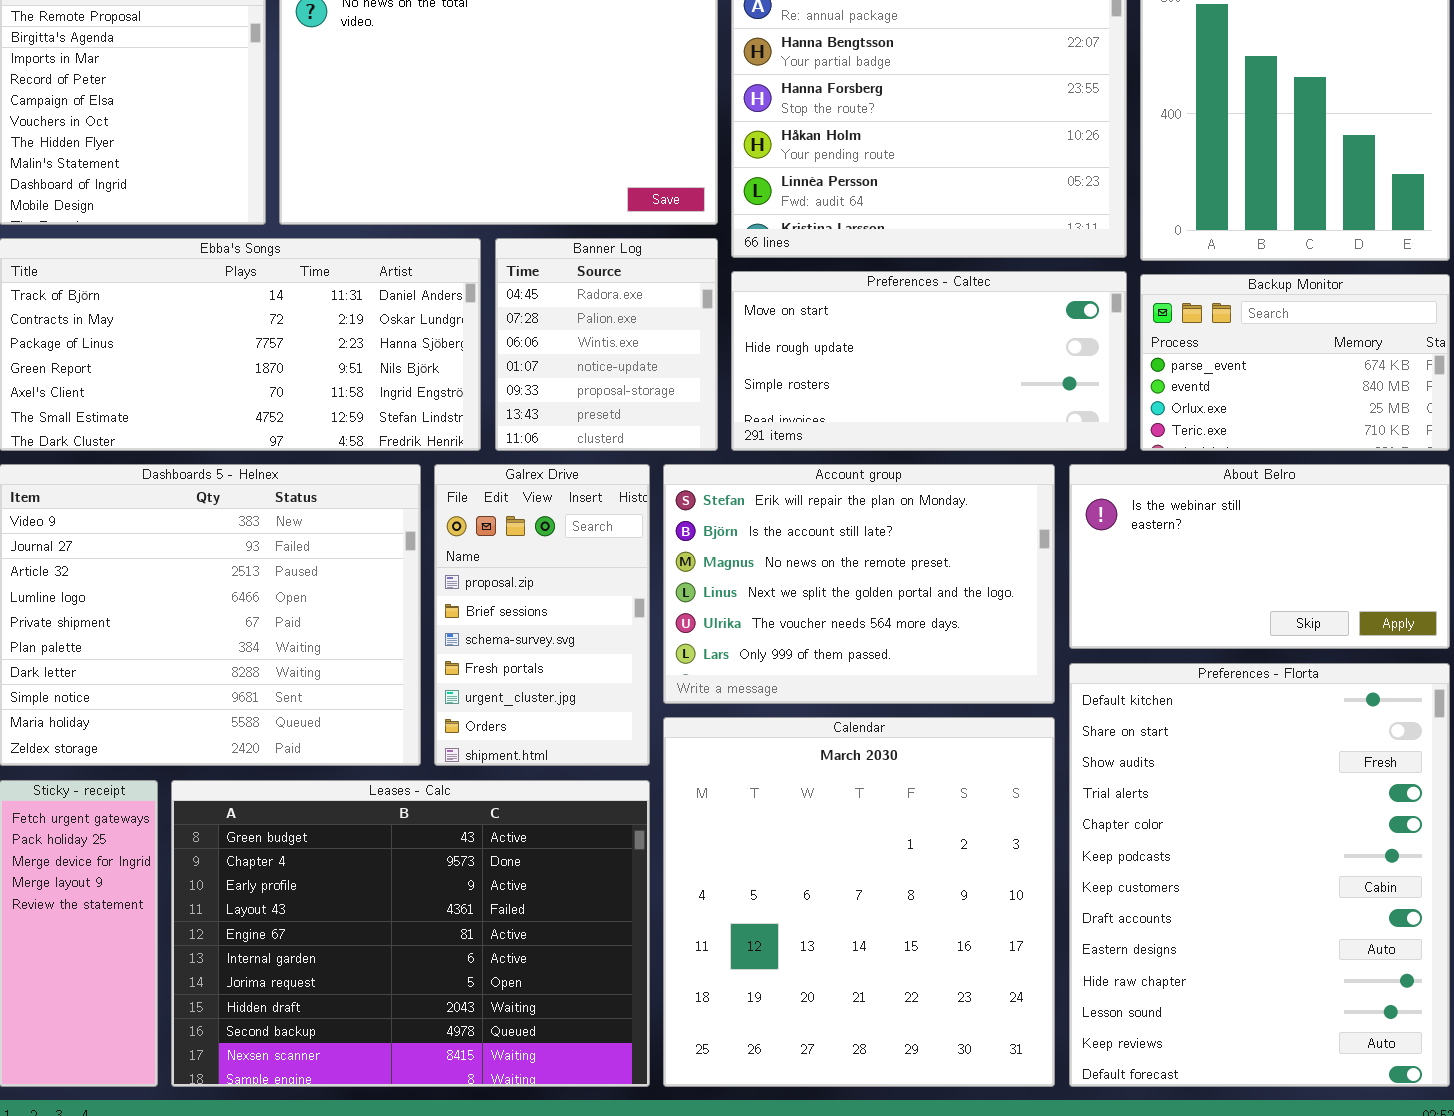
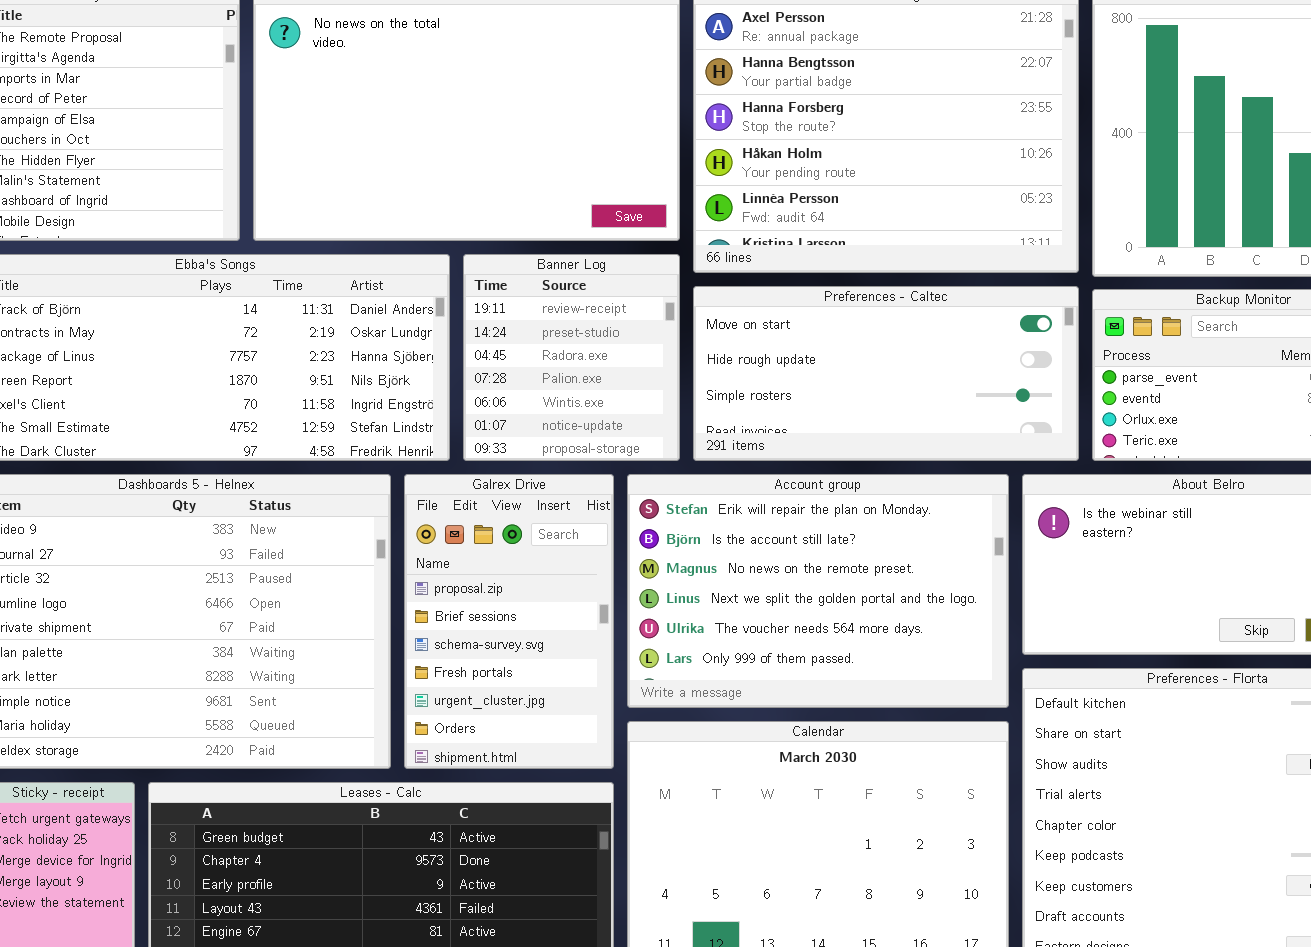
Banner Log: [495,238,718,451] -> [463,254,680,461], scrolled up 2 rows

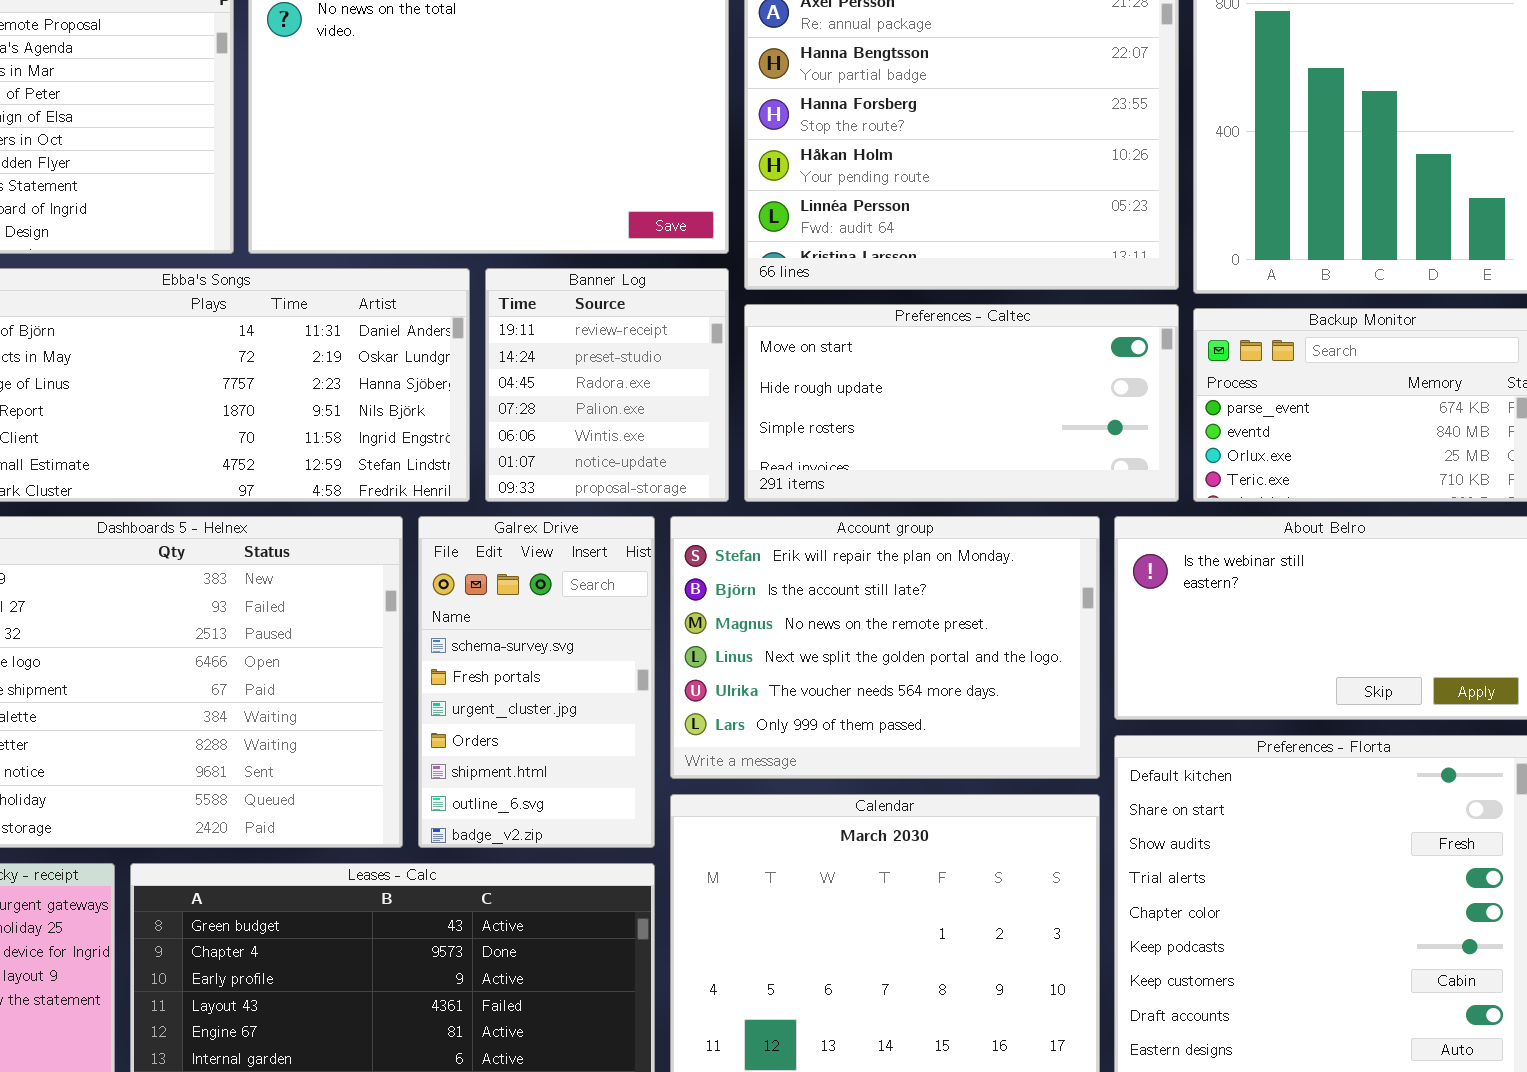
Galrex Drive: [404,474,614,769] -> [418,516,655,848], scrolled down 2 rows

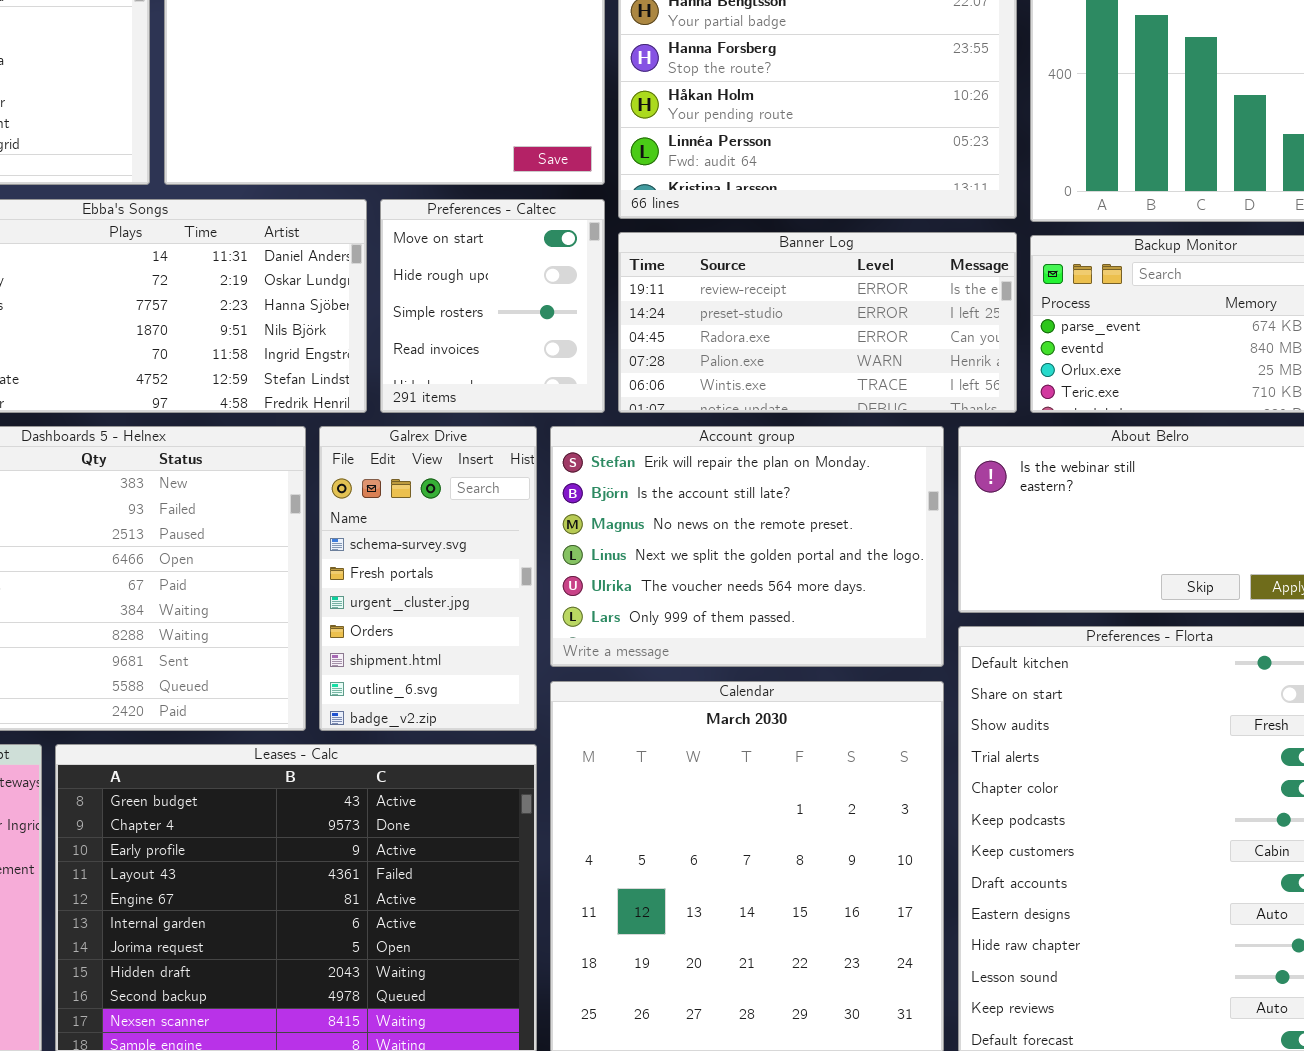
Banner Log: [485,268,729,502] -> [618,232,1017,413], moved, resized
Preferences - Caltec: [744,304,1179,502] -> [380,199,605,413], moved, resized

